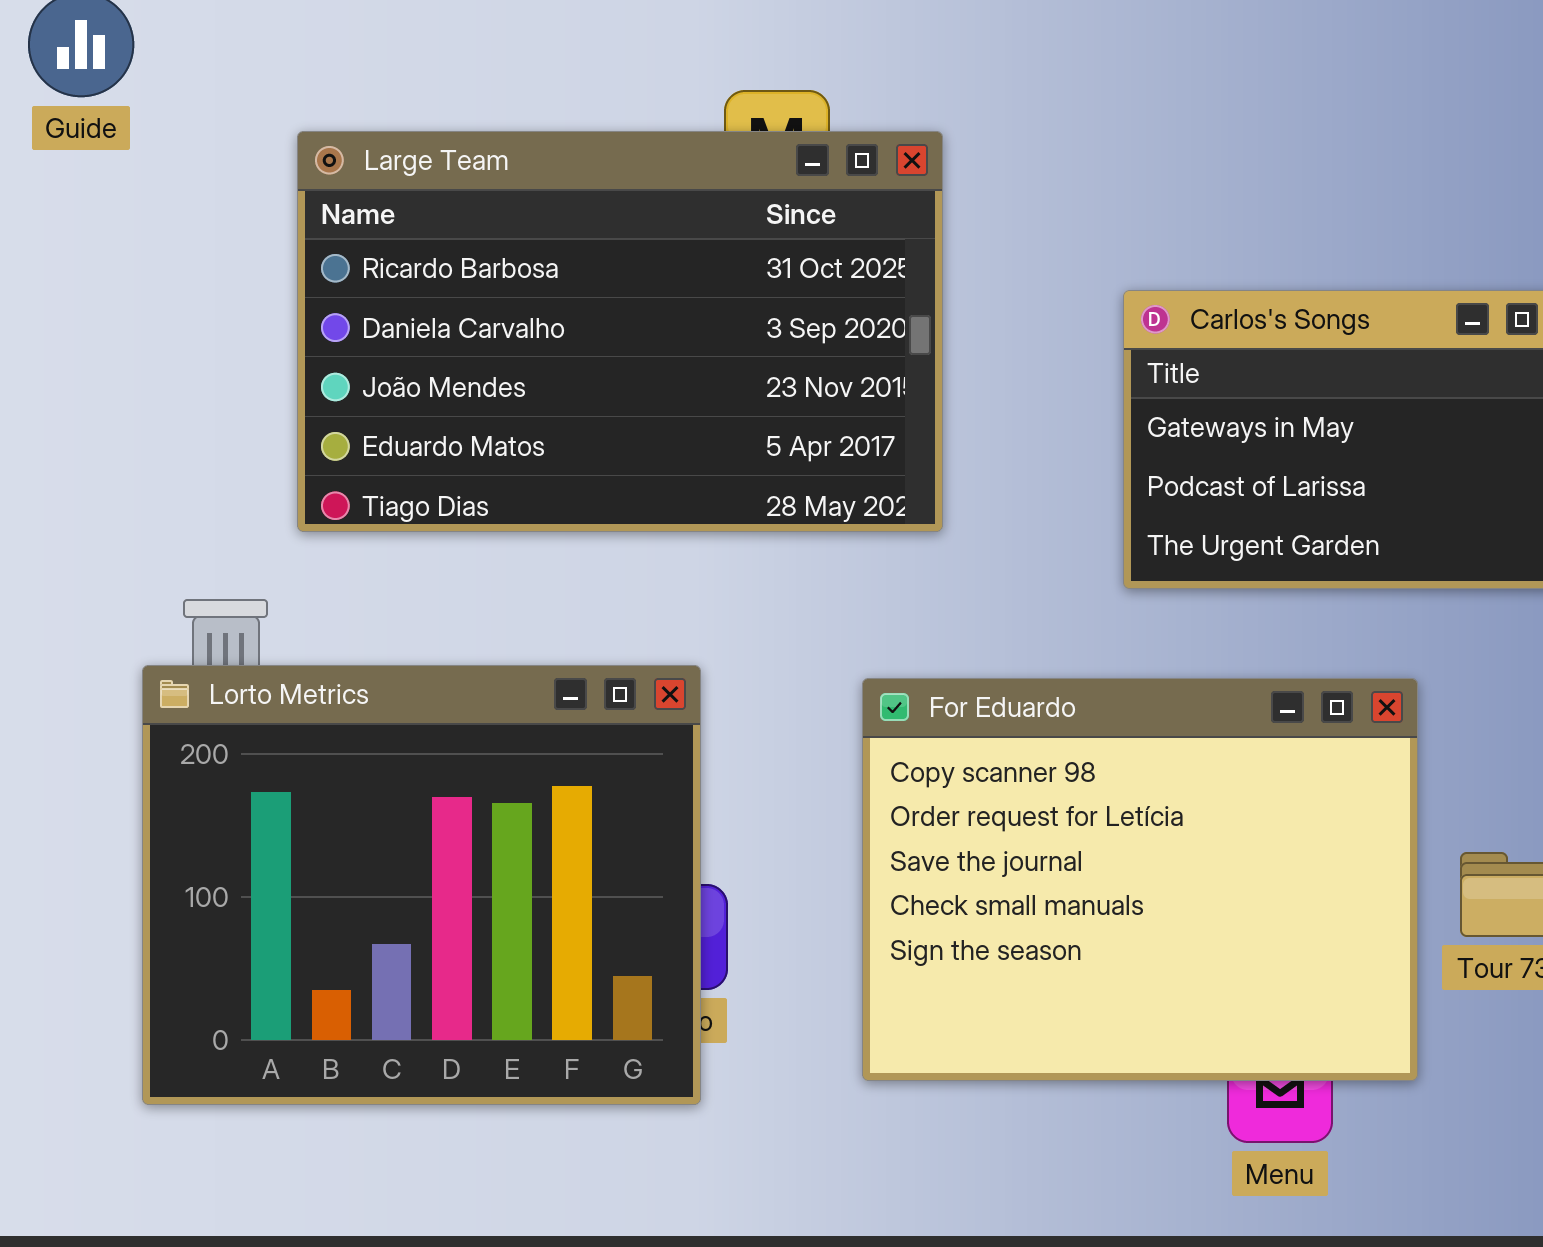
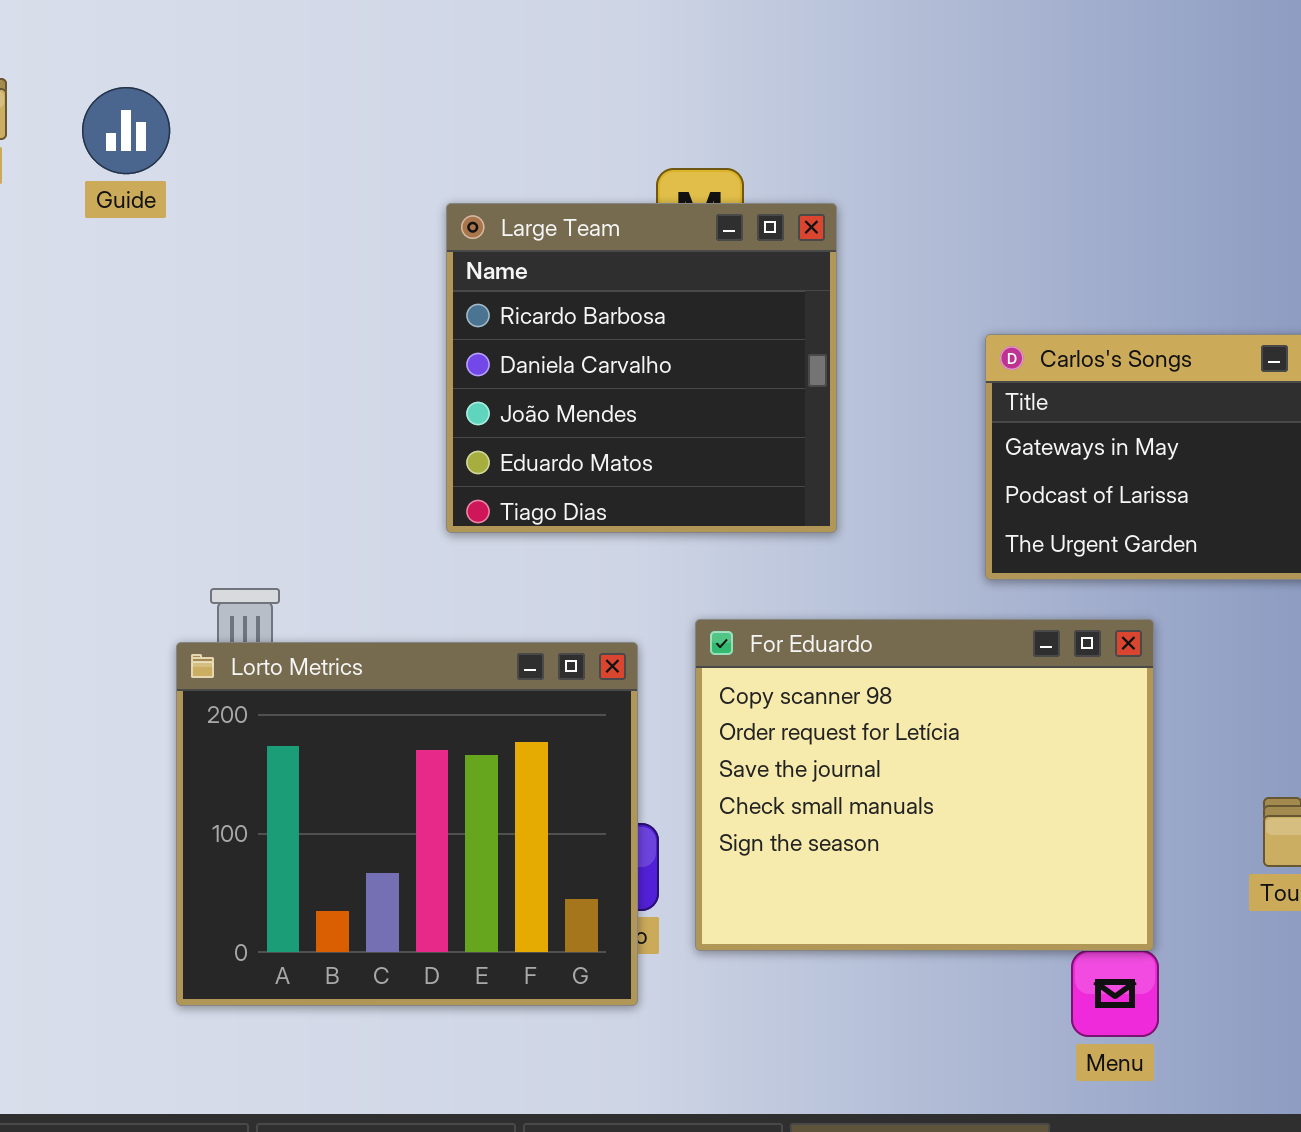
Large Team: [297,131,943,532] -> [446,203,837,533], resized
For Eduardo: [862,678,1418,1081] -> [695,619,1154,951], moved

